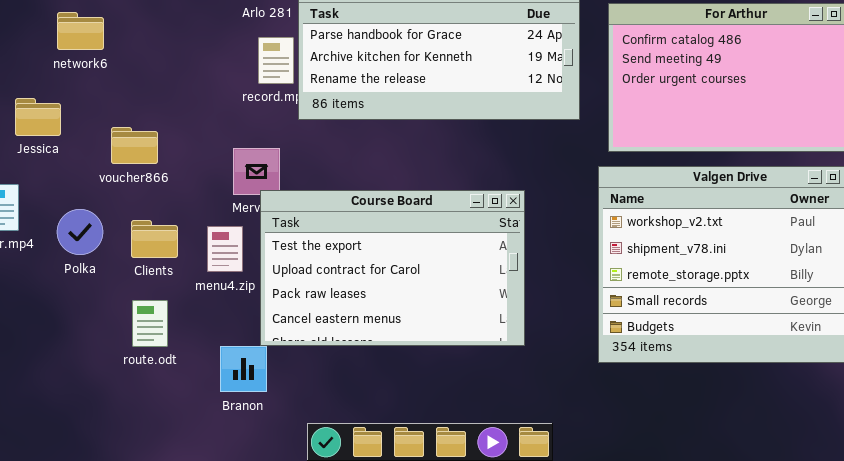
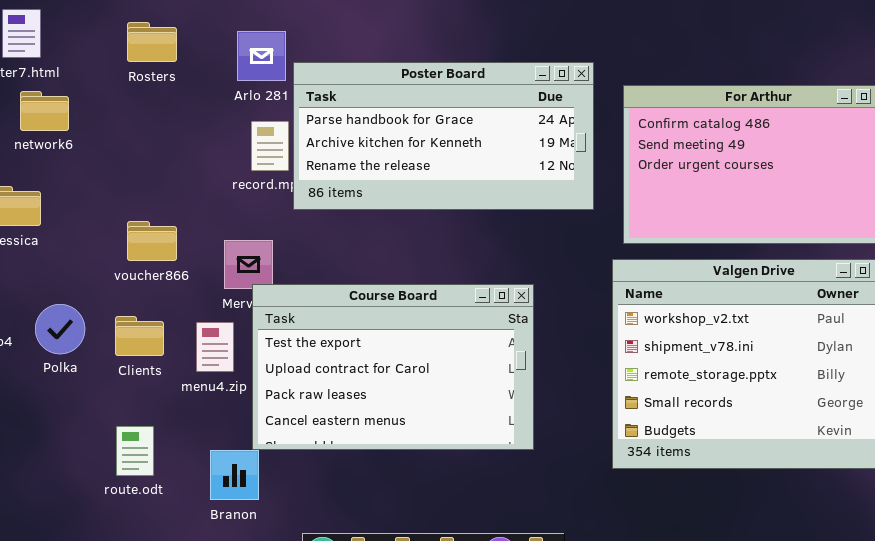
network6: [57,12,104,50] -> [20,91,69,131], moved
voucher866: [111,127,158,164] -> [127,221,177,261], moved
route.odt: [132,300,168,347] -> [116,426,154,476], moved

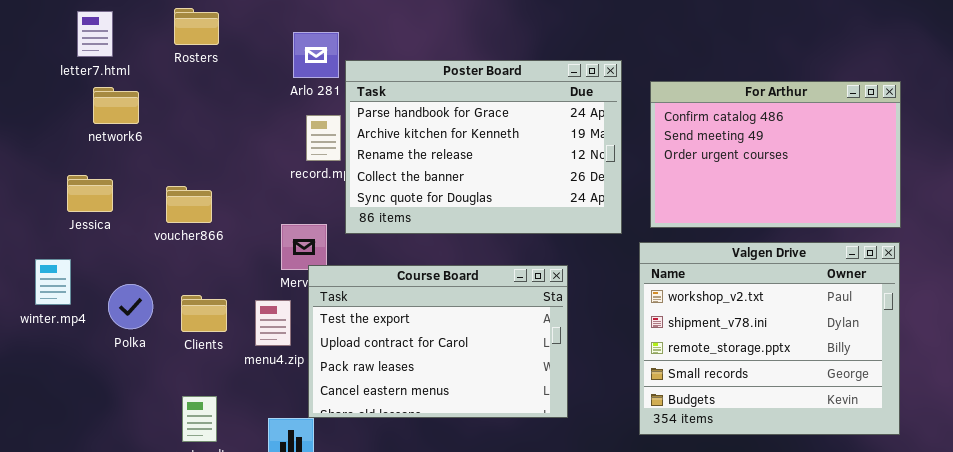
Rosters: [127,22,177,62] -> [174,8,219,45], moved
Poster Board: [293,62,594,210] -> [345,60,622,234], resized
voucher866: [127,221,177,261] -> [166,186,212,223], moved

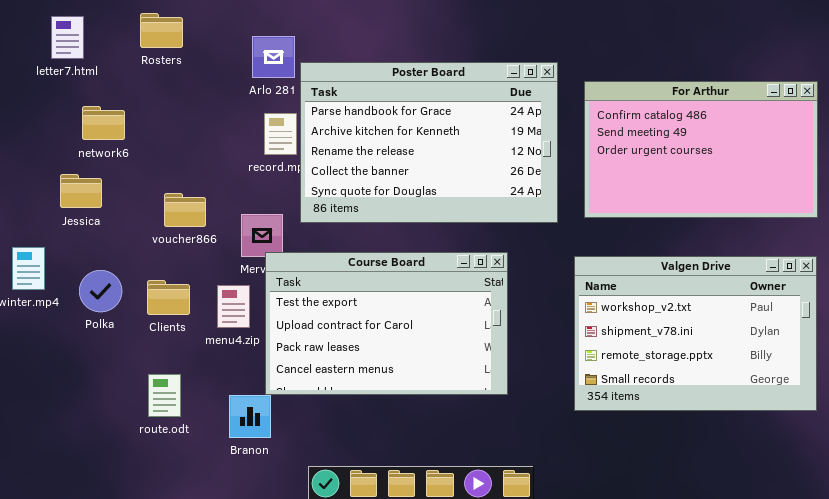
network6: [93,87,139,124] -> [82,106,125,140], moved
Jessica: [67,175,113,212] -> [60,174,102,208], moved
voucher866: [166,186,212,223] -> [164,193,206,227], moved
Valgen Drive: [639,242,900,435] -> [574,256,817,411], resized

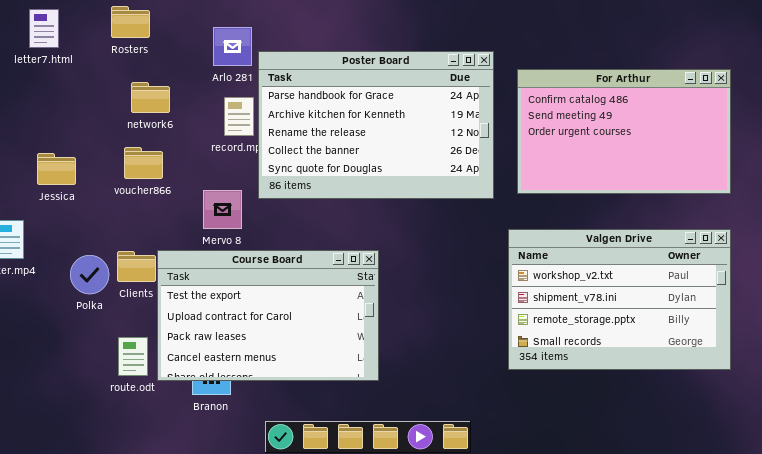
network6: [82,106,125,140] -> [131,82,170,113], moved
voucher866: [164,193,206,227] -> [124,147,163,179], moved
Course Board: [265,252,508,395] -> [157,250,379,381], moved
Polka: [79,270,122,312] -> [70,255,109,294], moved

